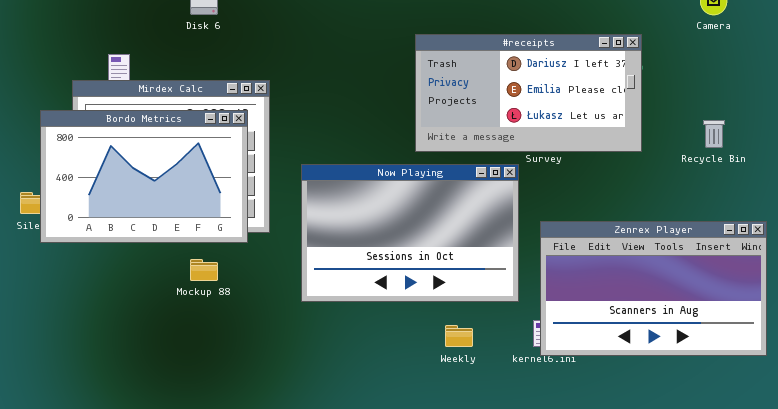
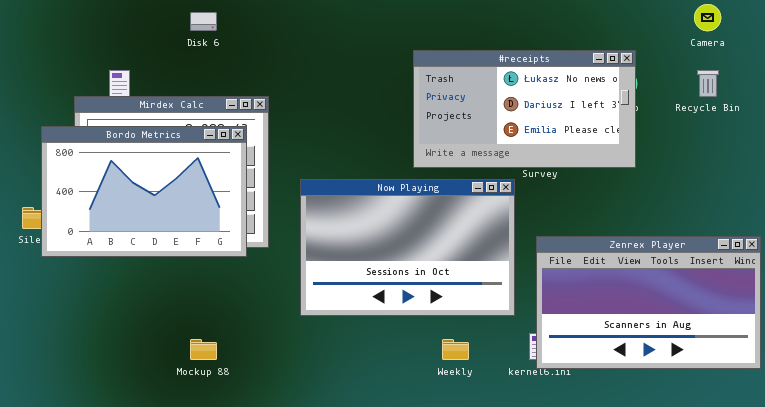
#receipts: [415,34,642,152] -> [413,50,636,168], scrolled up 1 row
Recycle Bin: [703,120,725,148] -> [697,70,719,97], moved
Mockup 88: [190,259,218,281] -> [190,339,217,360], moved

